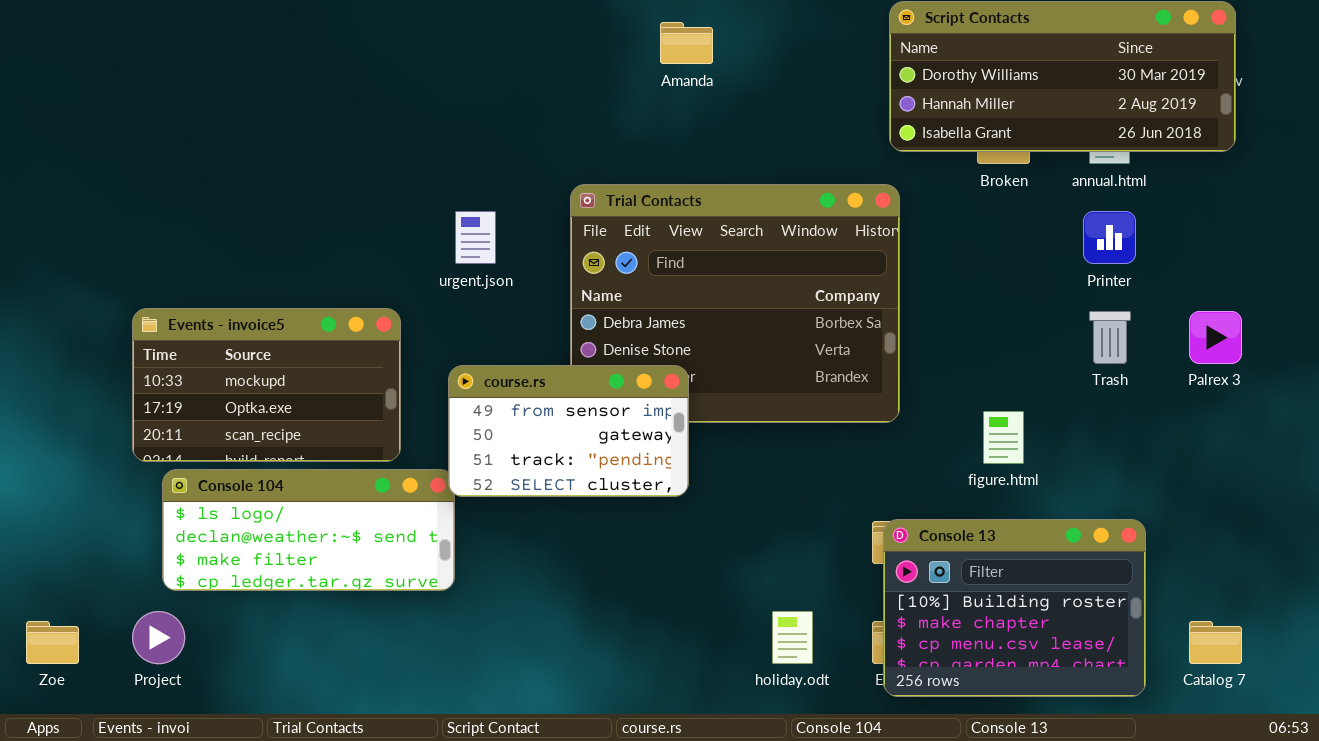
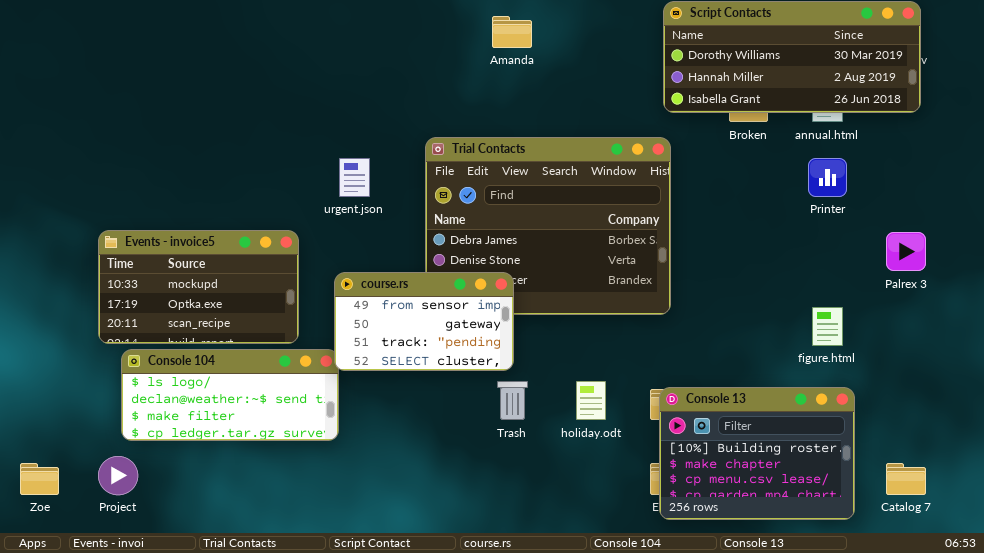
Trash: [1089,311,1131,364] -> [497,381,528,420], moved
figure.html: [983,411,1024,464] -> [812,307,843,346], moved
holiday.odt: [772,611,813,664] -> [576,381,606,420], moved

